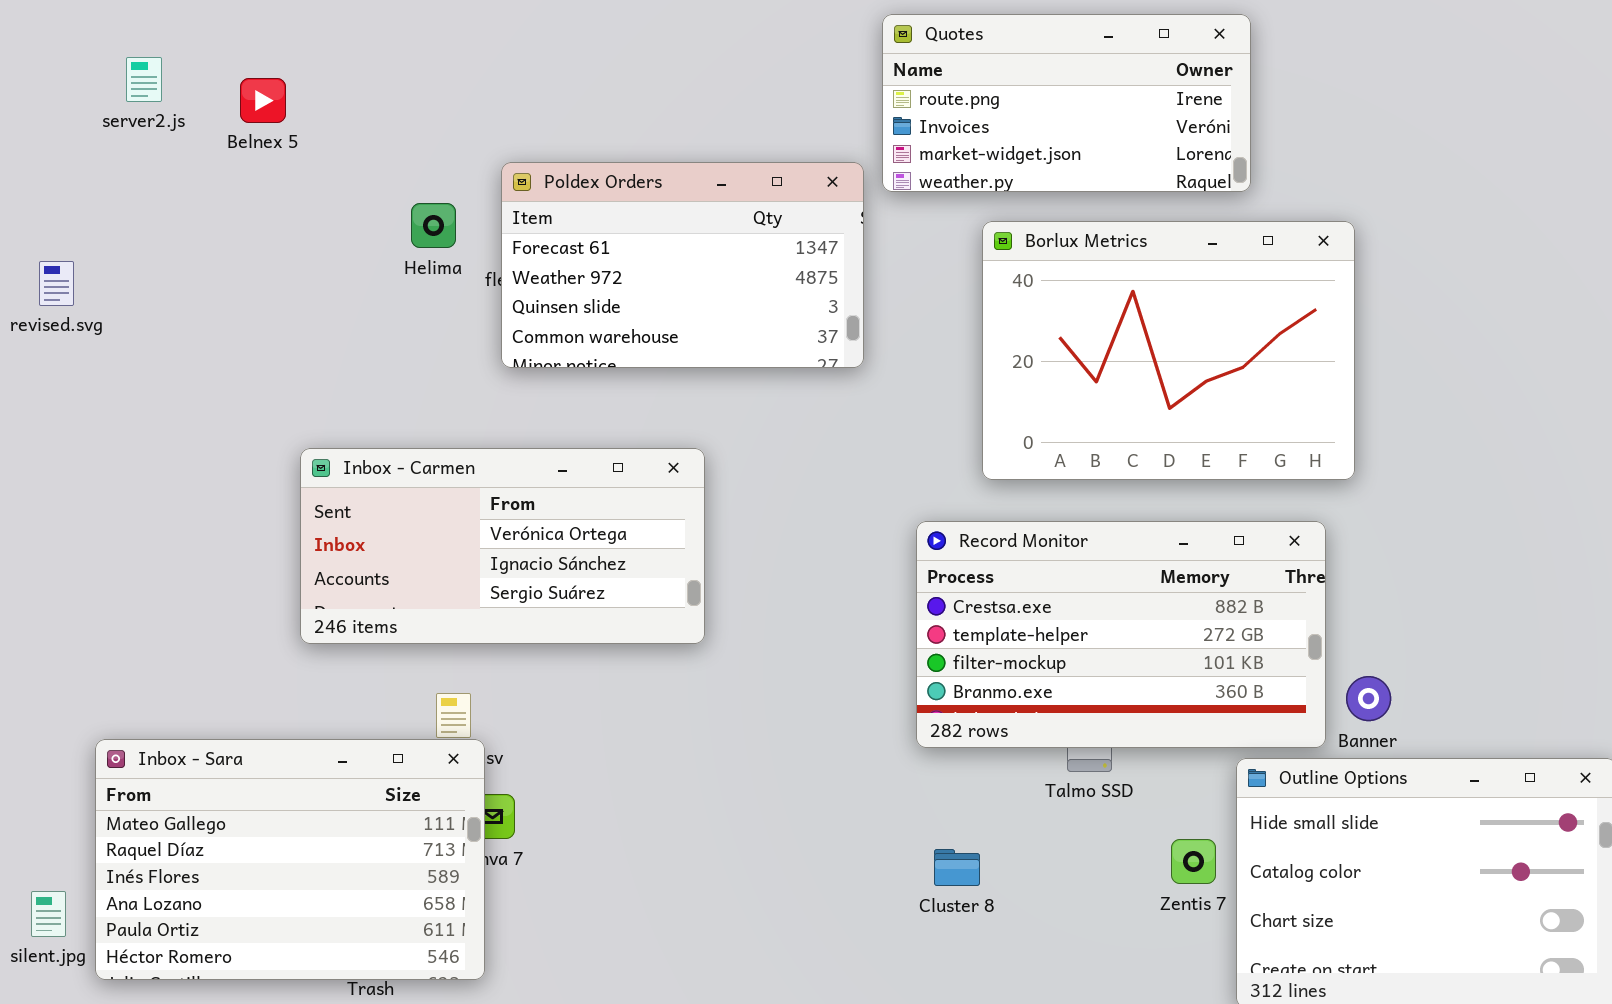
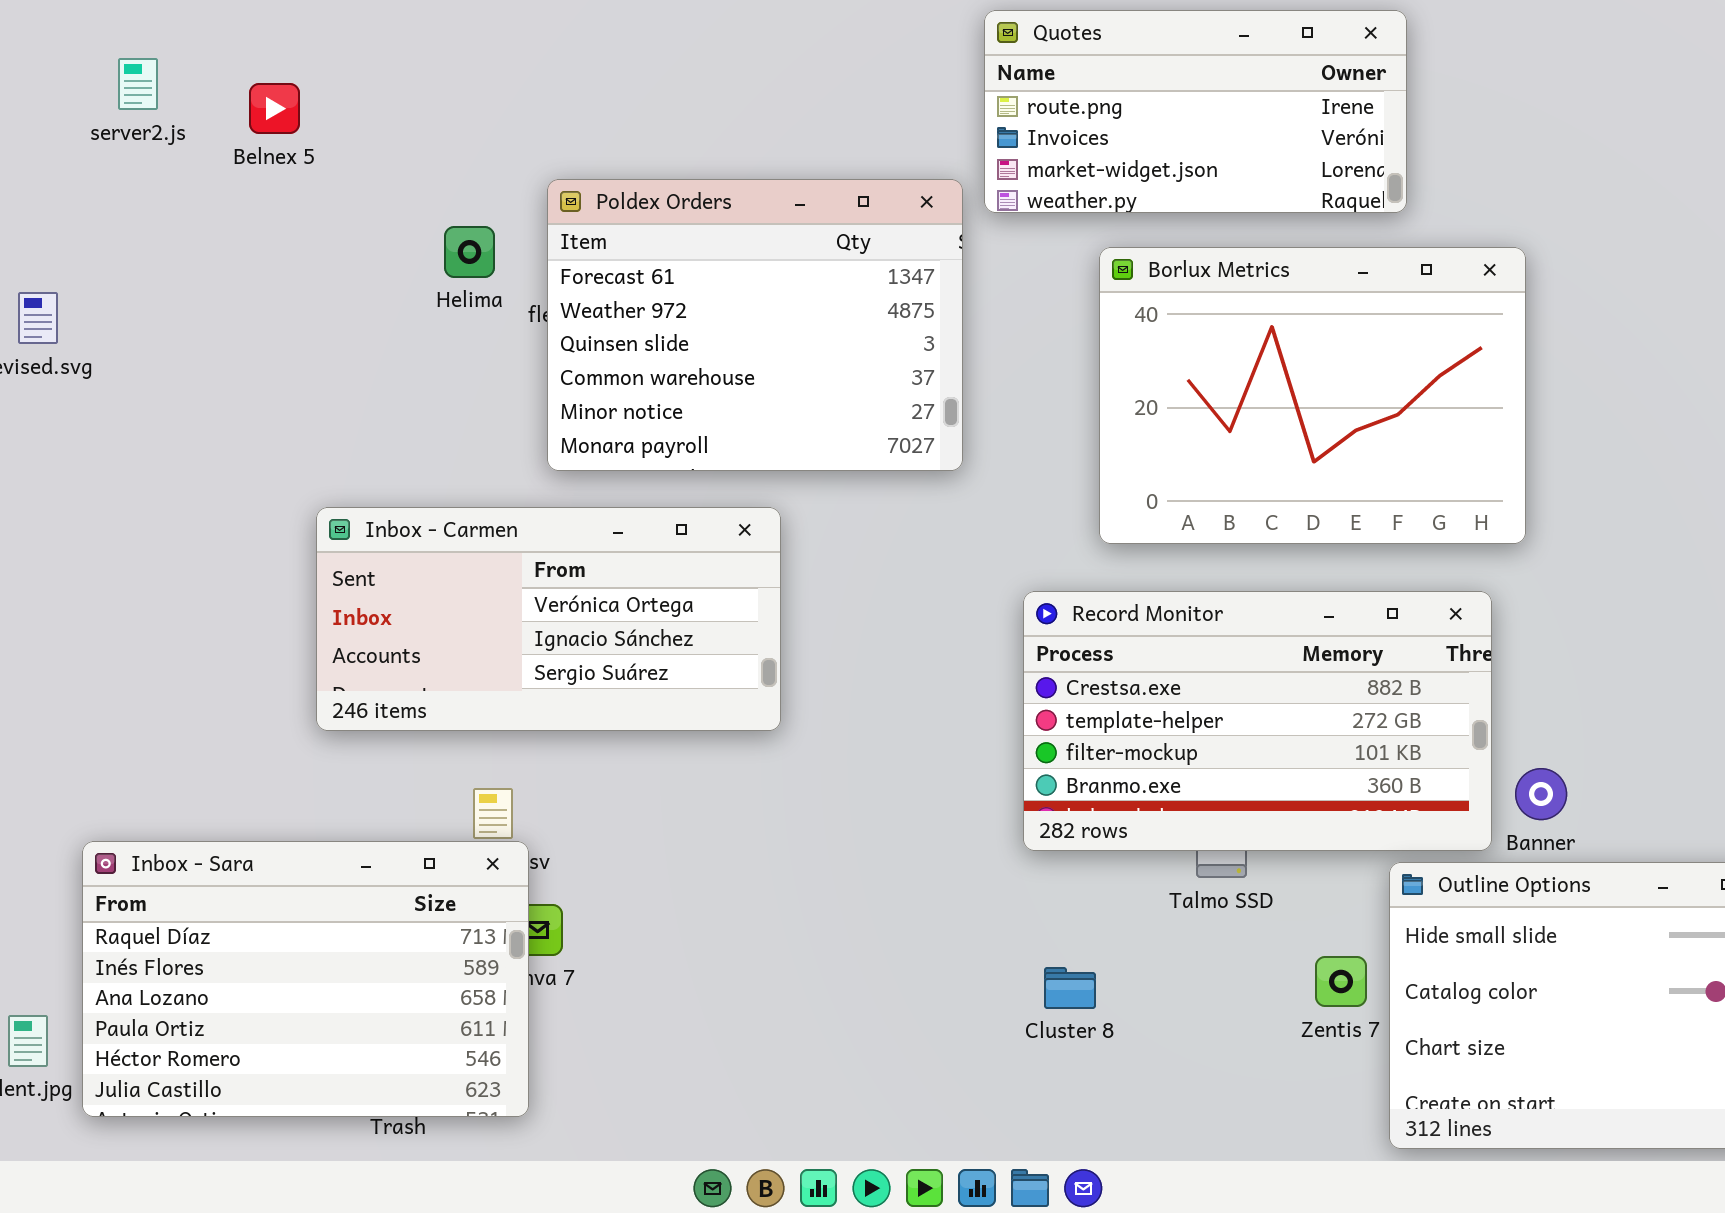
Poldex Orders: [501,162,864,368] -> [547,179,963,471], resized
Inbox - Sara: [95,739,485,980] -> [82,841,529,1117], scrolled down 1 row

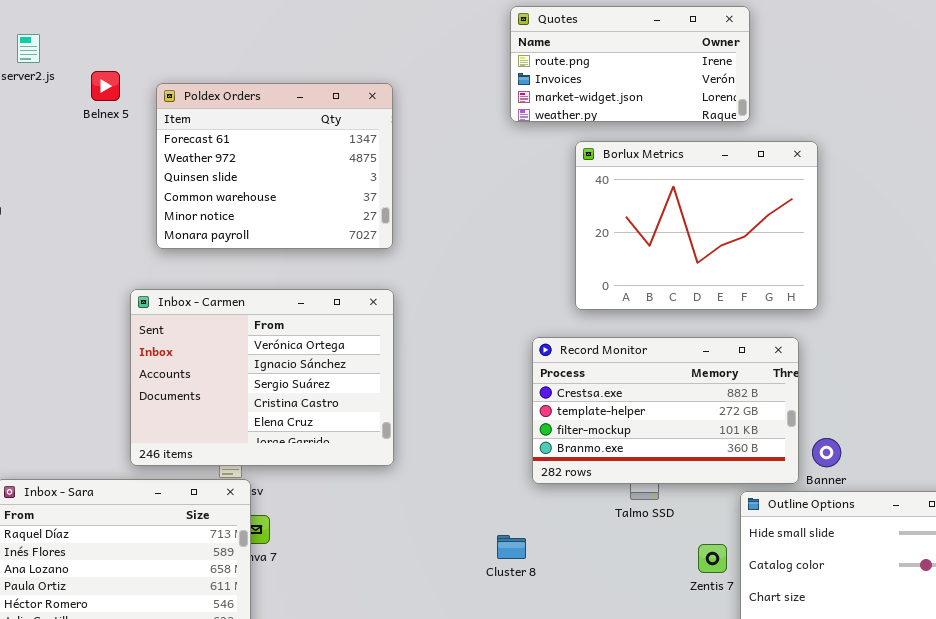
Belnex 5: [249,83,300,134] -> [91,71,120,101], moved
Poldex Orders: [547,179,963,471] -> [156,83,393,249], moved
Inbox - Carmen: [316,507,781,731] -> [130,289,394,466], resized
Cluster 8: [1044,967,1096,1009] -> [497,535,526,559], moved

